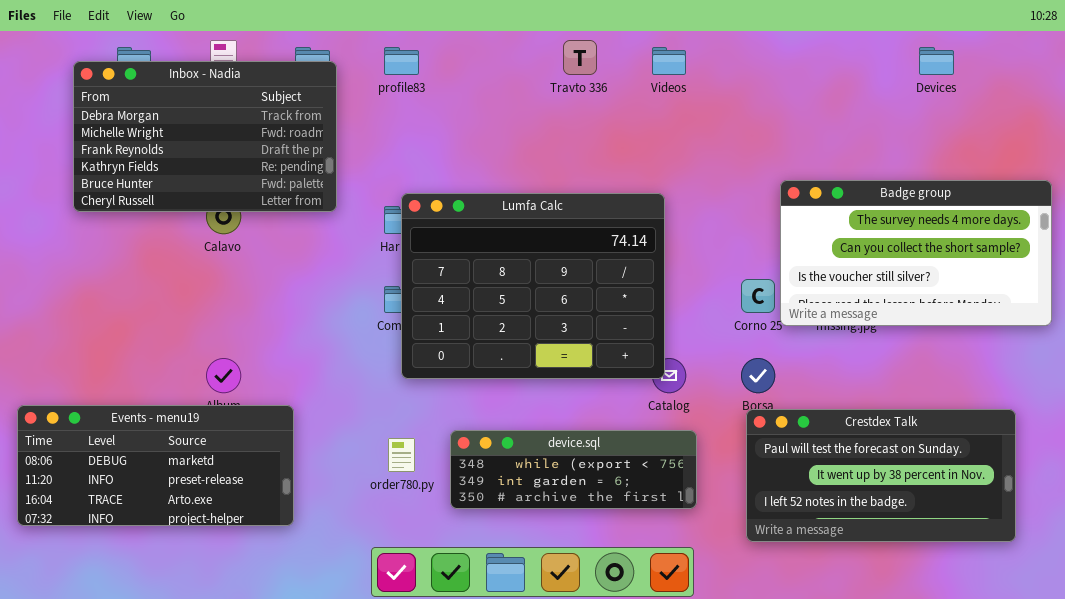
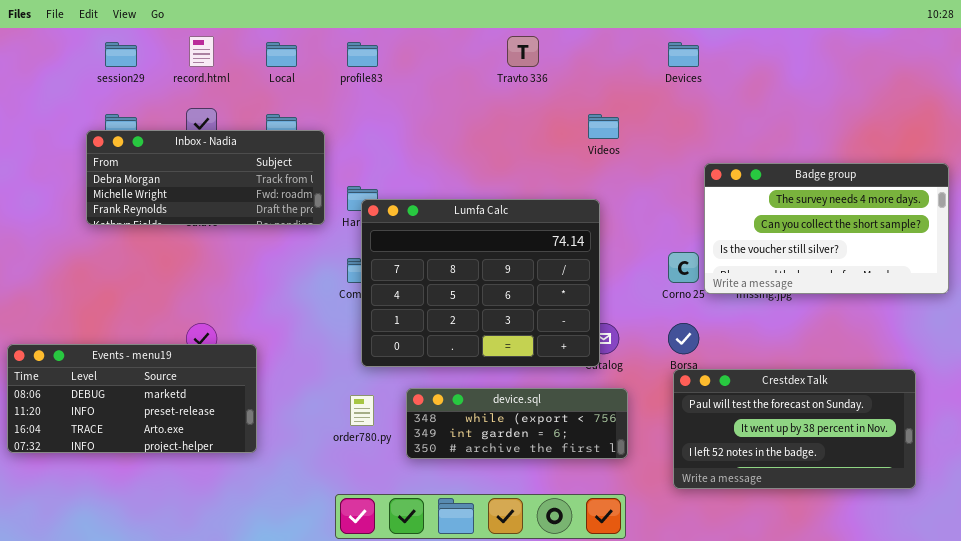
Videos: [652,47,686,75] -> [588,114,619,139], moved
Devices: [919,47,954,75] -> [668,42,699,67], moved
Inbox - Nadia: [73,61,337,212] -> [86,130,325,225], moved, resized
Lumfa Calc: [401,193,665,379] -> [361,199,600,367], moved
Events - menu19: [17,405,294,526] -> [7,344,257,453], moved

